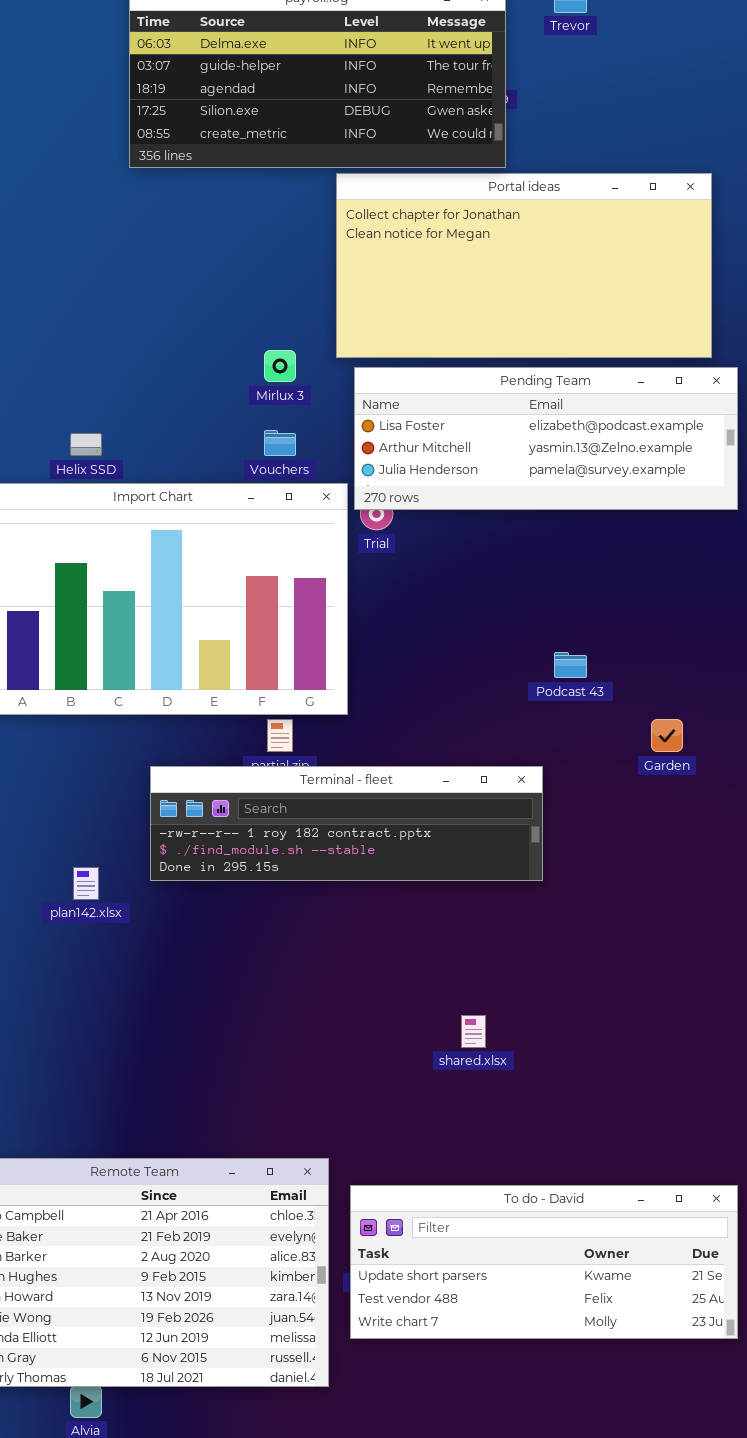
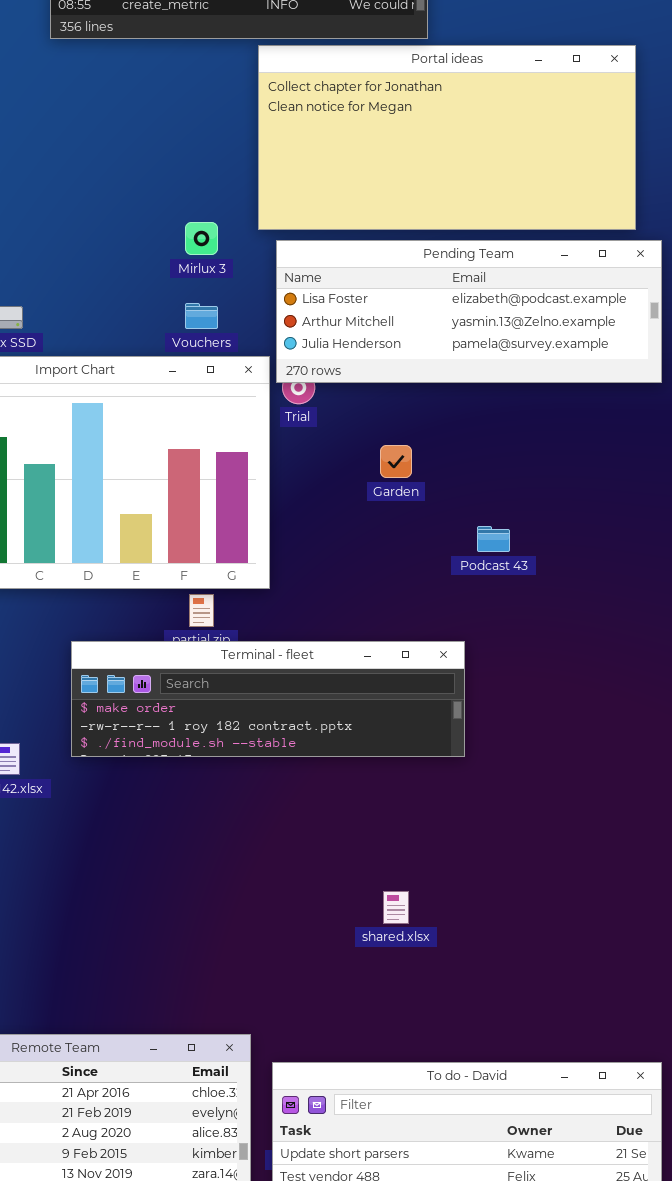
Garden: [651,719,683,752] -> [380,445,412,478], moved
Terminal - fleet: [150,766,543,881] -> [71,641,465,757], scrolled up 1 row

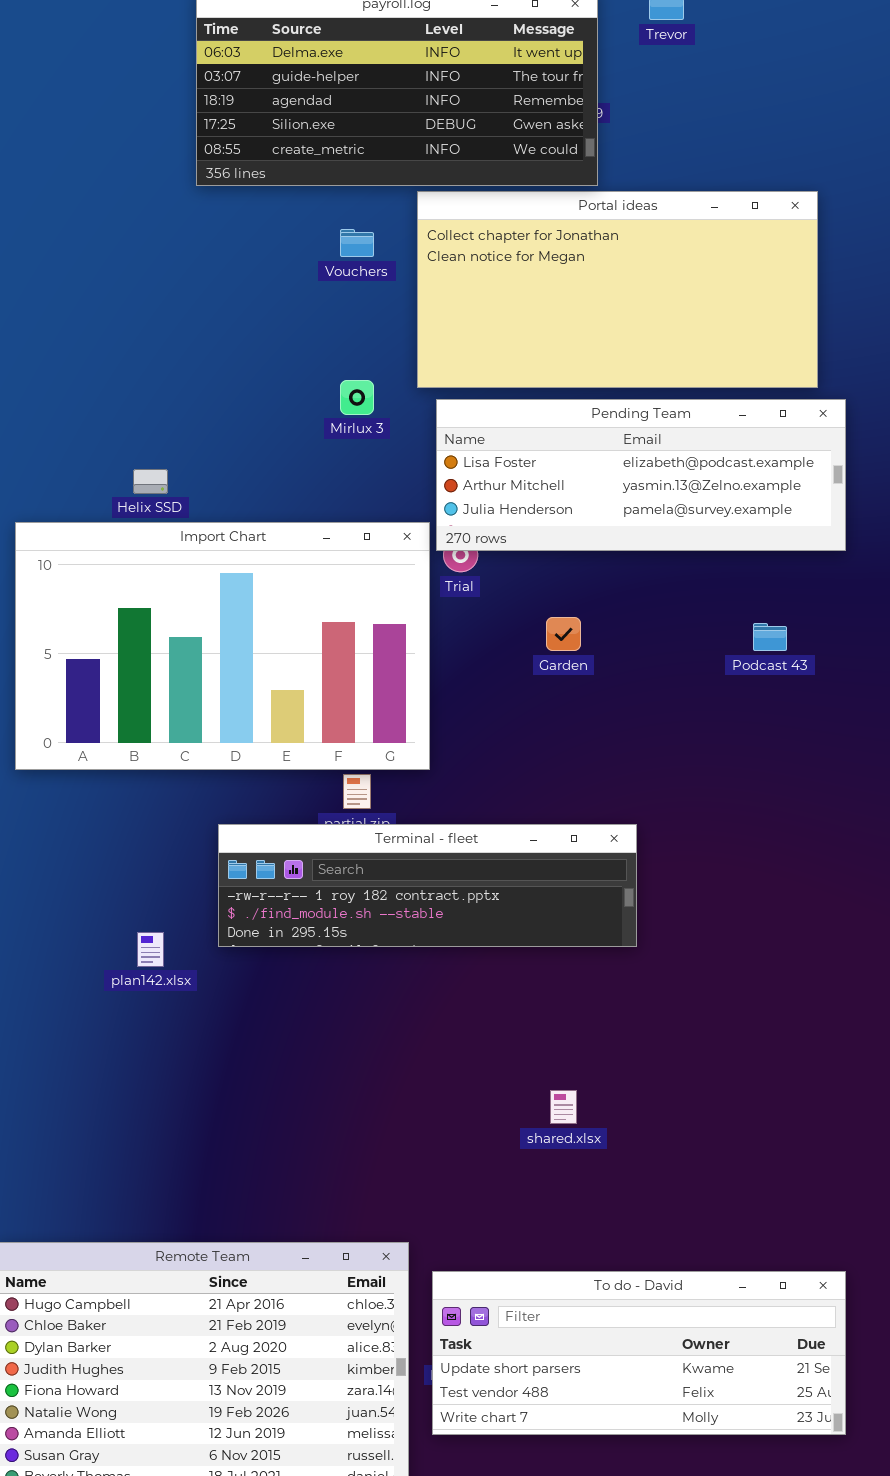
Vouchers: [185,303,218,329] -> [340,229,374,257], moved
Podcast 43: [477,526,510,552] -> [753,623,787,651], moved
Terminal - fleet: [71,641,465,757] -> [218,824,637,947], scrolled down 1 row

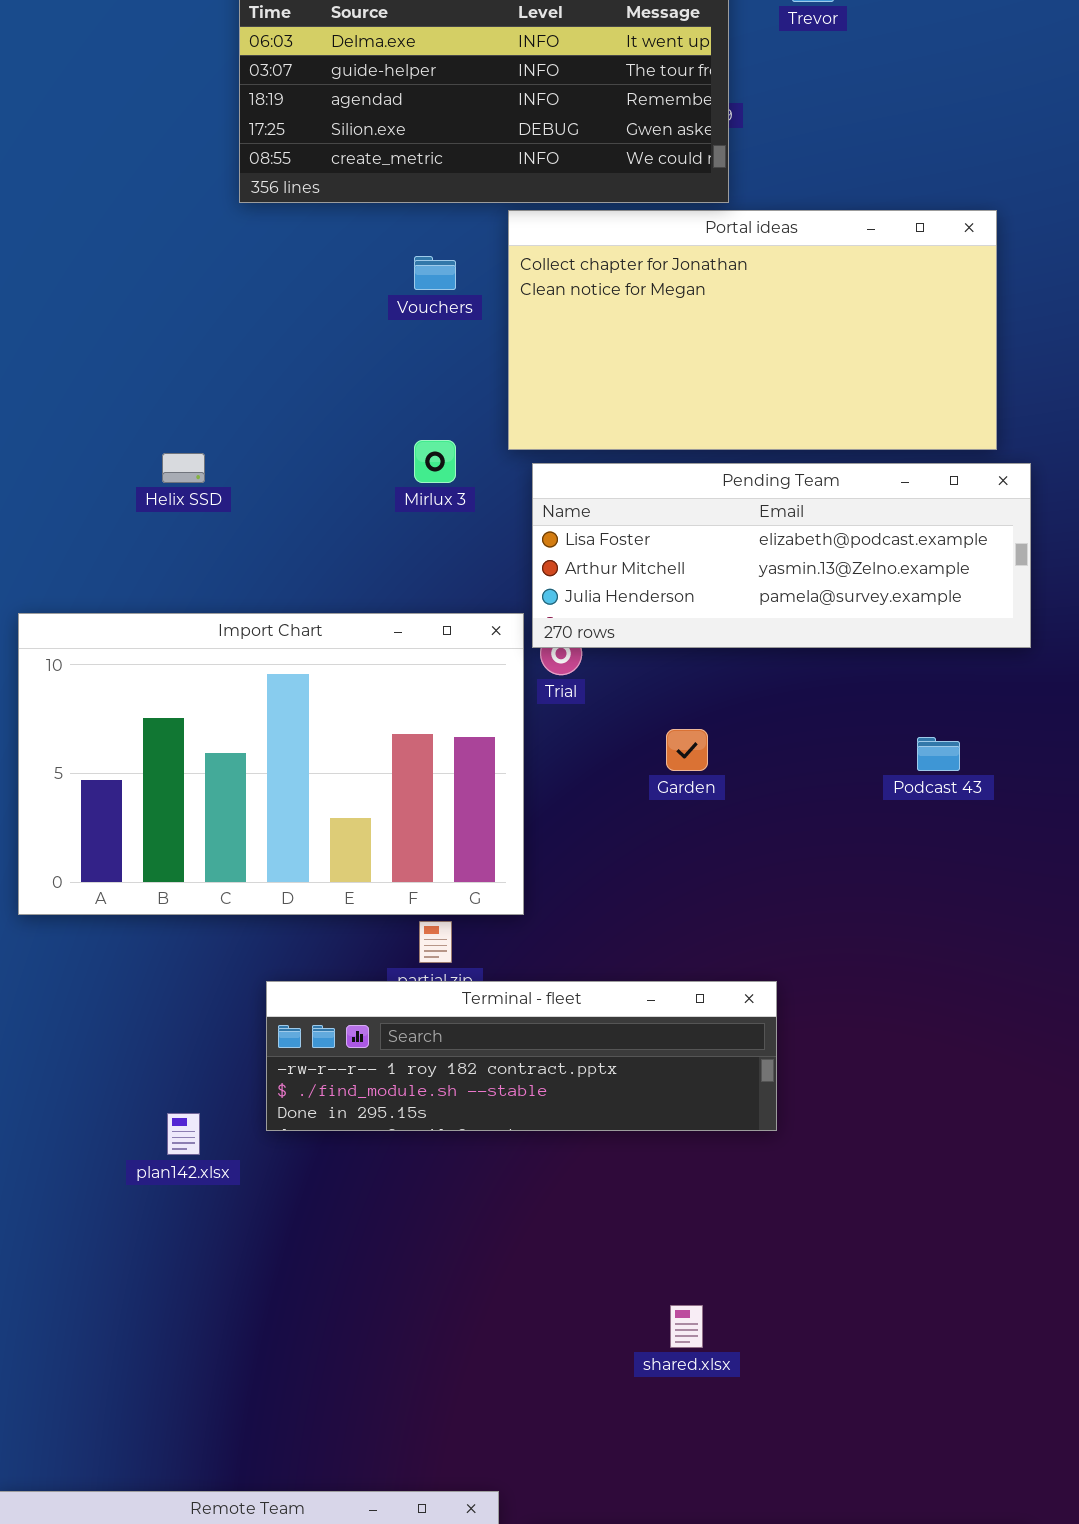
Helix SSD: [133,469,168,494] -> [162,453,205,483], moved

